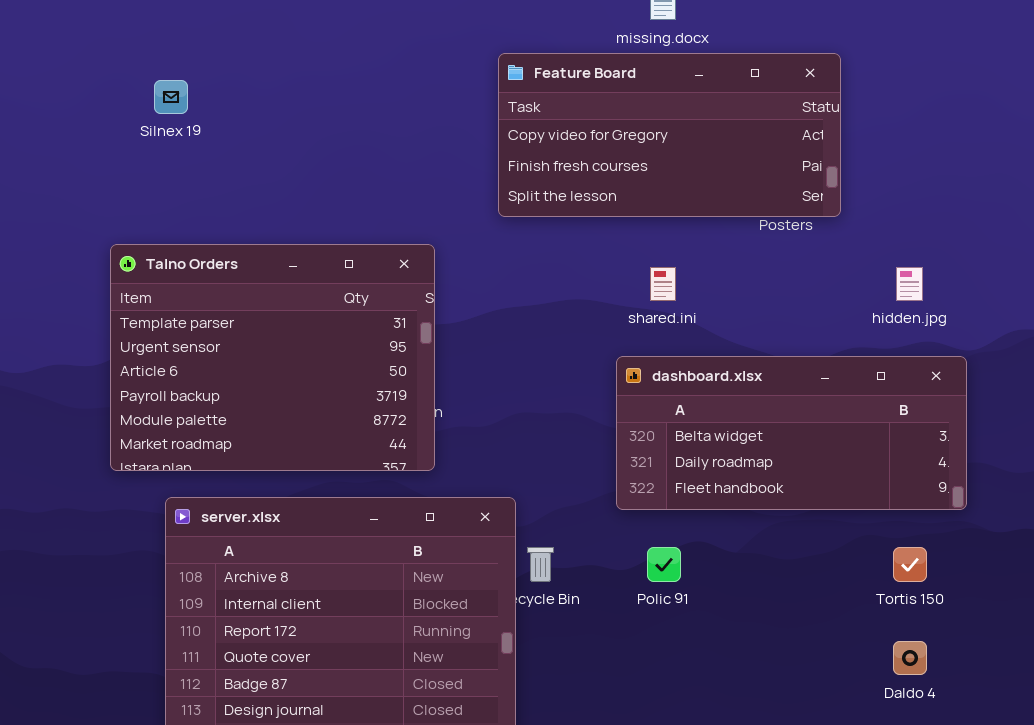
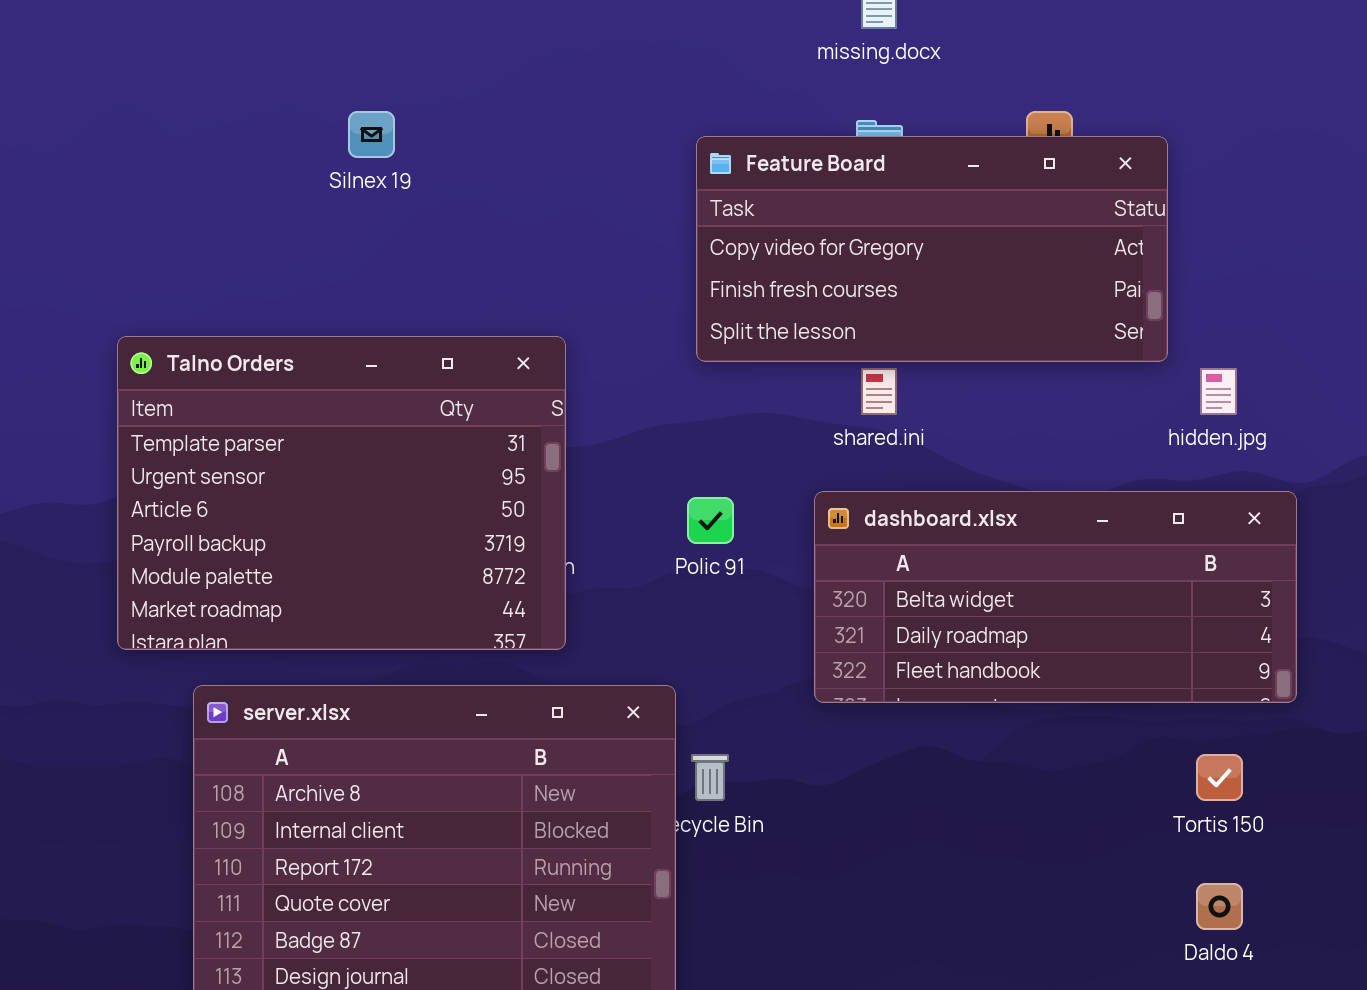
Feature Board: [498,53,841,217] -> [696,136,1168,362], moved
Silnex 19: [154,80,188,114] -> [348,111,395,158], moved
Polic 91: [647,547,681,582] -> [687,497,734,544], moved

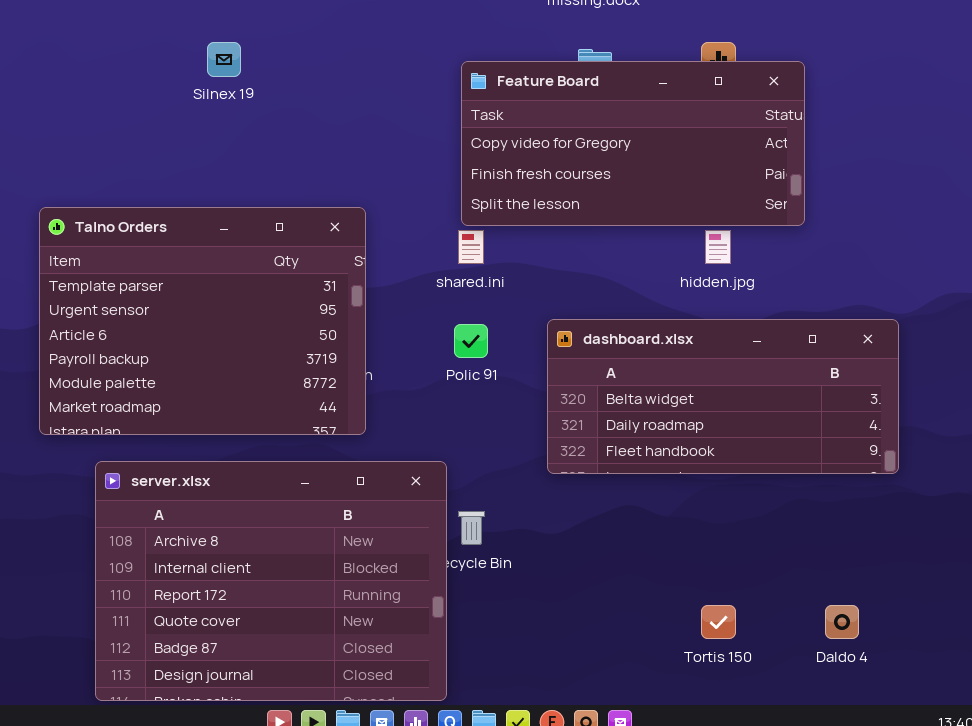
shared.ini: [861,368,897,415] -> [458,230,484,264], moved
hidden.jpg: [1200,368,1237,415] -> [705,230,731,264], moved
Tortis 150: [1196,754,1243,801] -> [701,605,736,639], moved

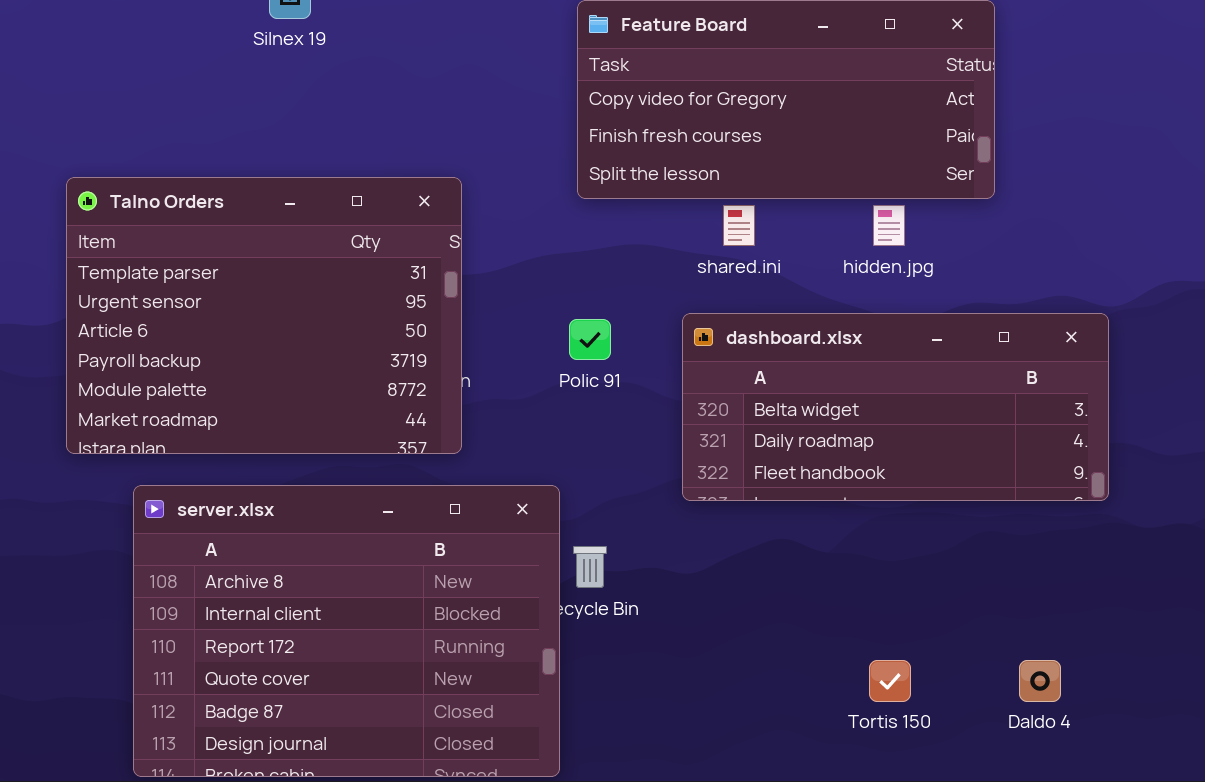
shared.ini: [458,230,484,264] -> [723,205,755,246], moved

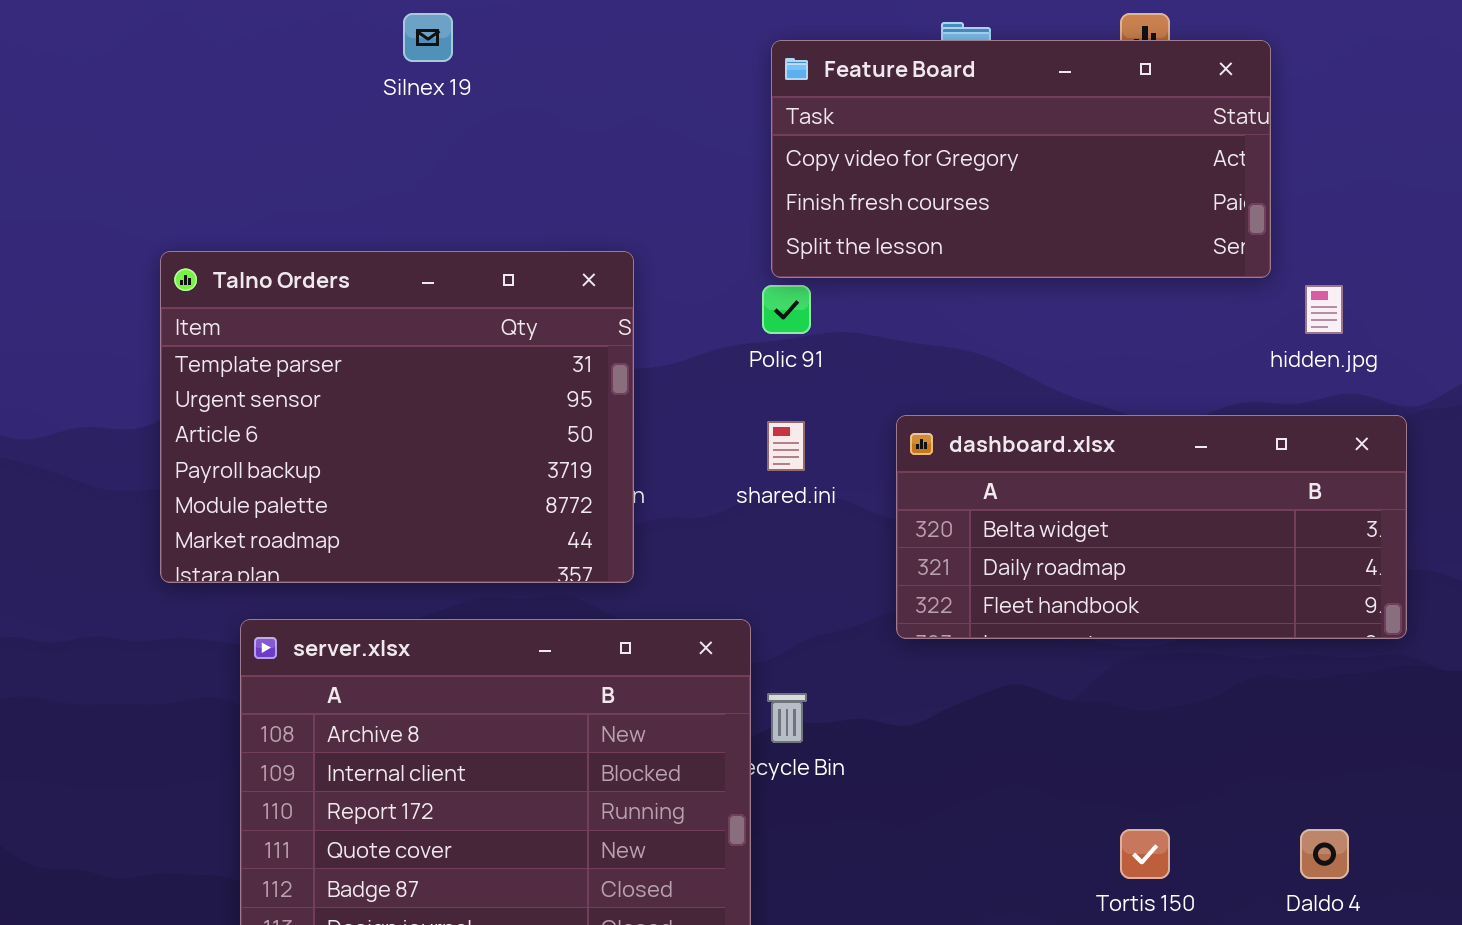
shared.ini: [723,205,755,246] -> [767,421,805,471], moved
hidden.jpg: [873,205,905,246] -> [1305,285,1343,334], moved
Polic 91: [569,319,611,360] -> [762,285,811,334], moved

